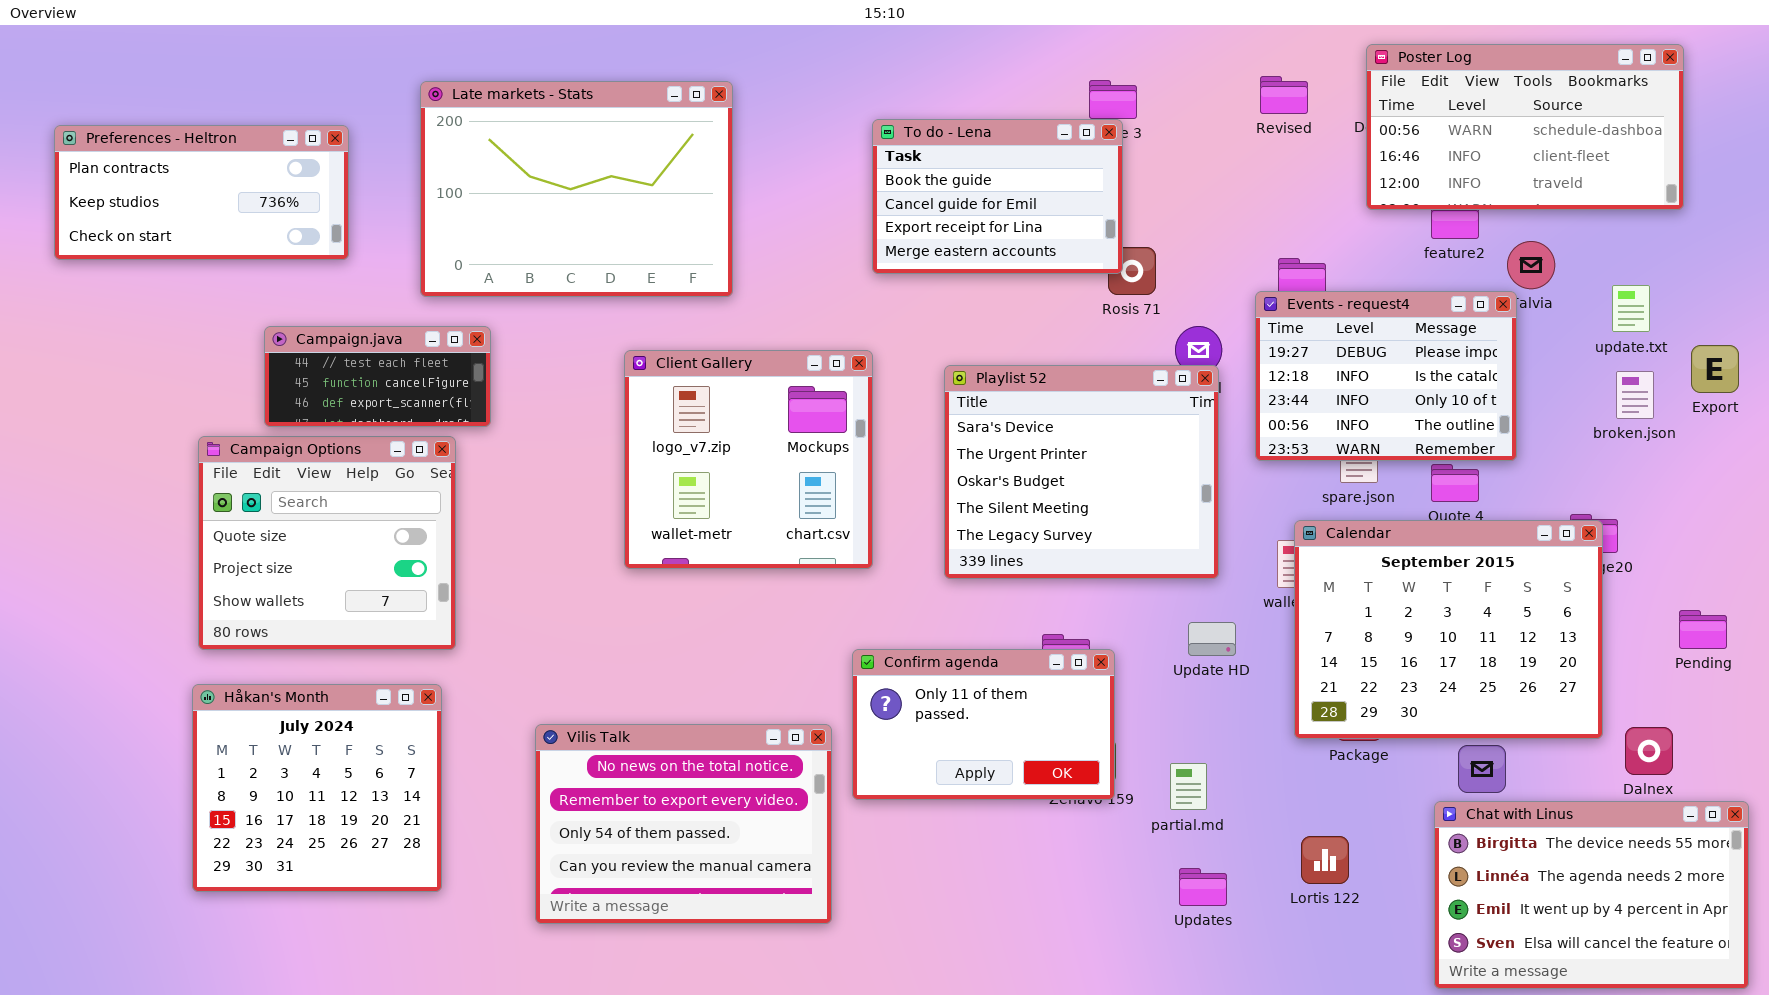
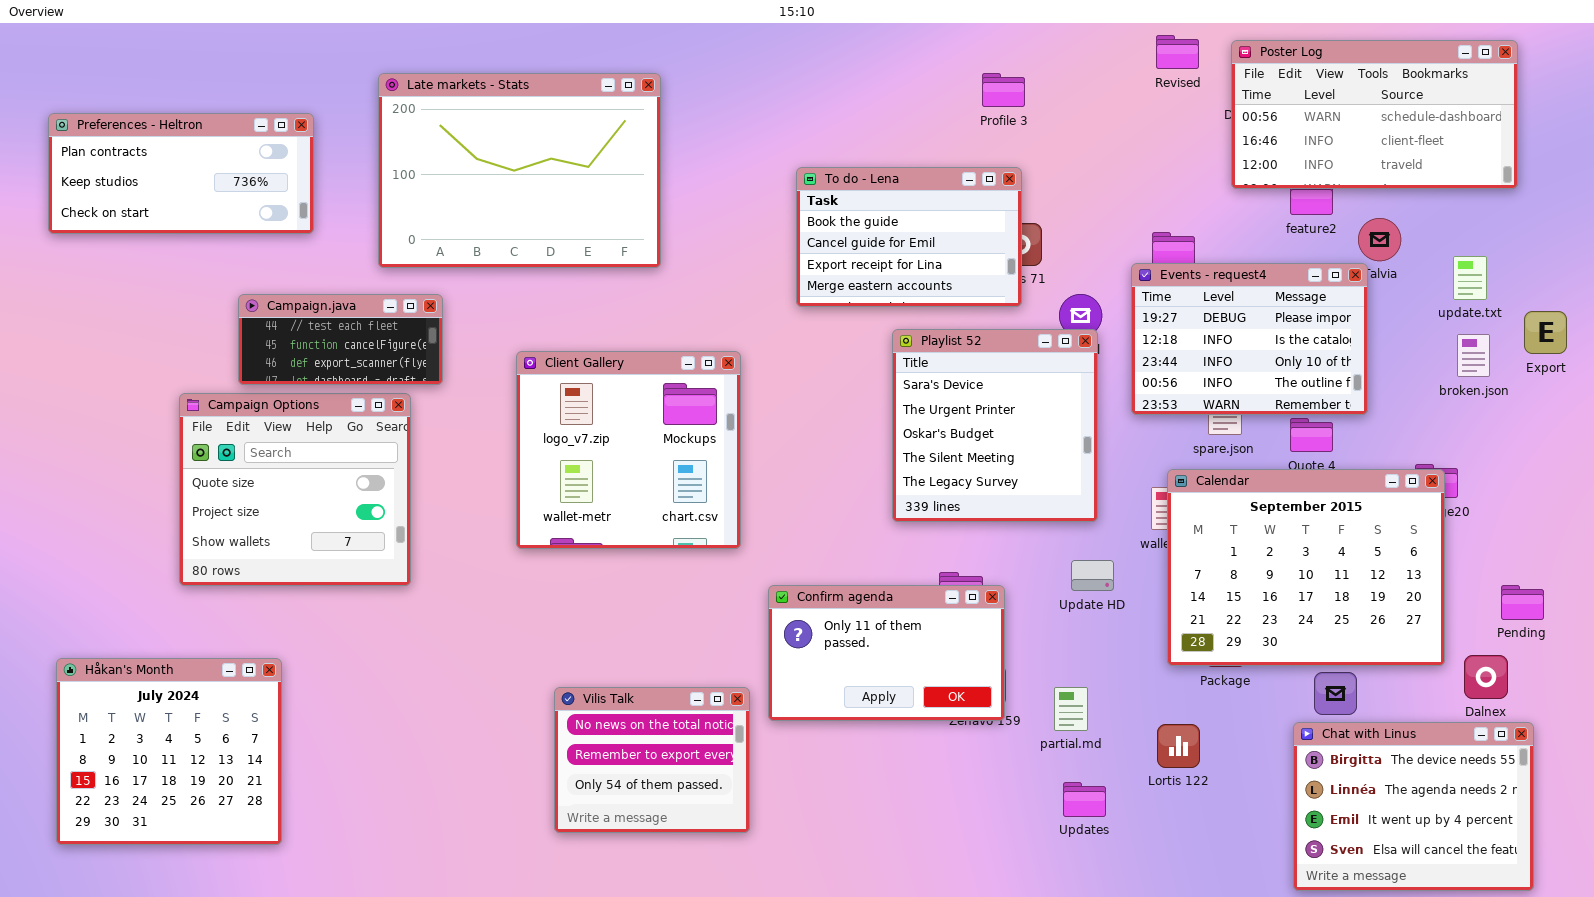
Revised: [1260,76,1308,114] -> [1156,35,1199,69], moved
To do - Lena: [872,119,1123,274] -> [796,167,1022,307], moved
Client Gallery: [624,350,873,569] -> [516,351,741,549], moved
Playlist 52: [944,365,1219,579] -> [892,329,1098,522], resized
Pending: [1679,610,1727,649] -> [1501,585,1544,620], moved
Håkan's Month: [192,684,442,892] -> [56,658,282,845], moved
Vilis Talk: [535,724,832,924] -> [554,687,750,833], resized
Chat with Linus: [1434,801,1749,989] -> [1293,722,1534,891], resized
Lortis 122: [1301,836,1349,884] -> [1157,724,1200,768], moved

